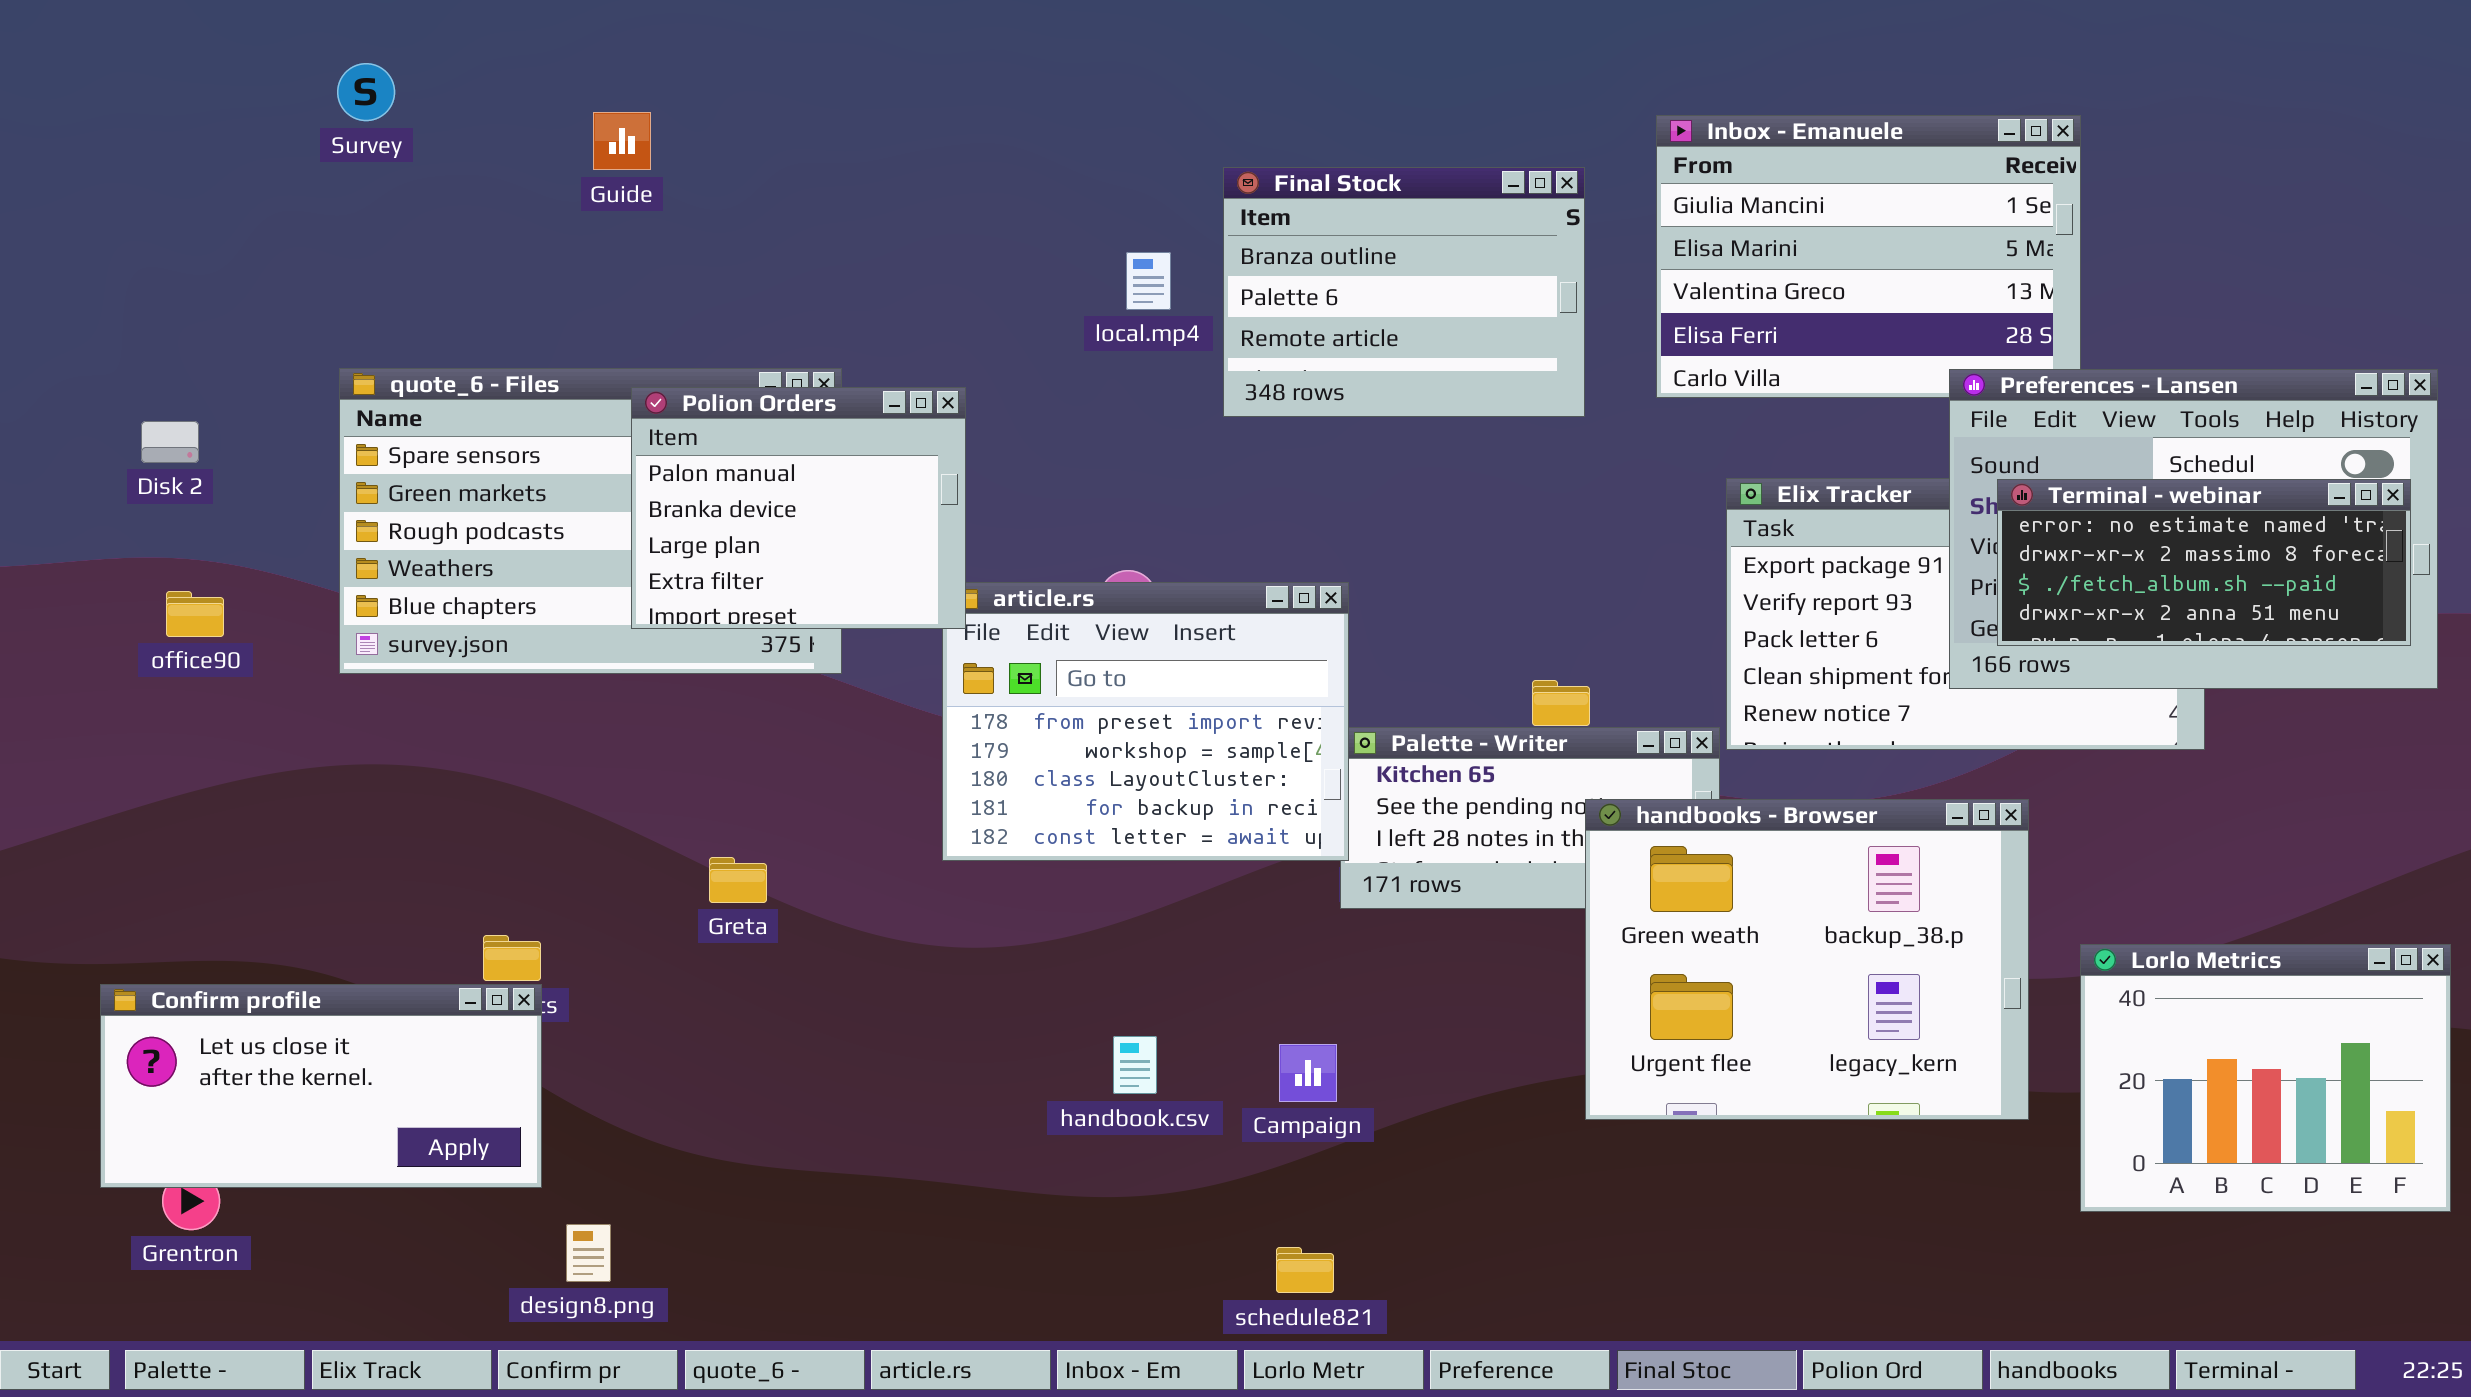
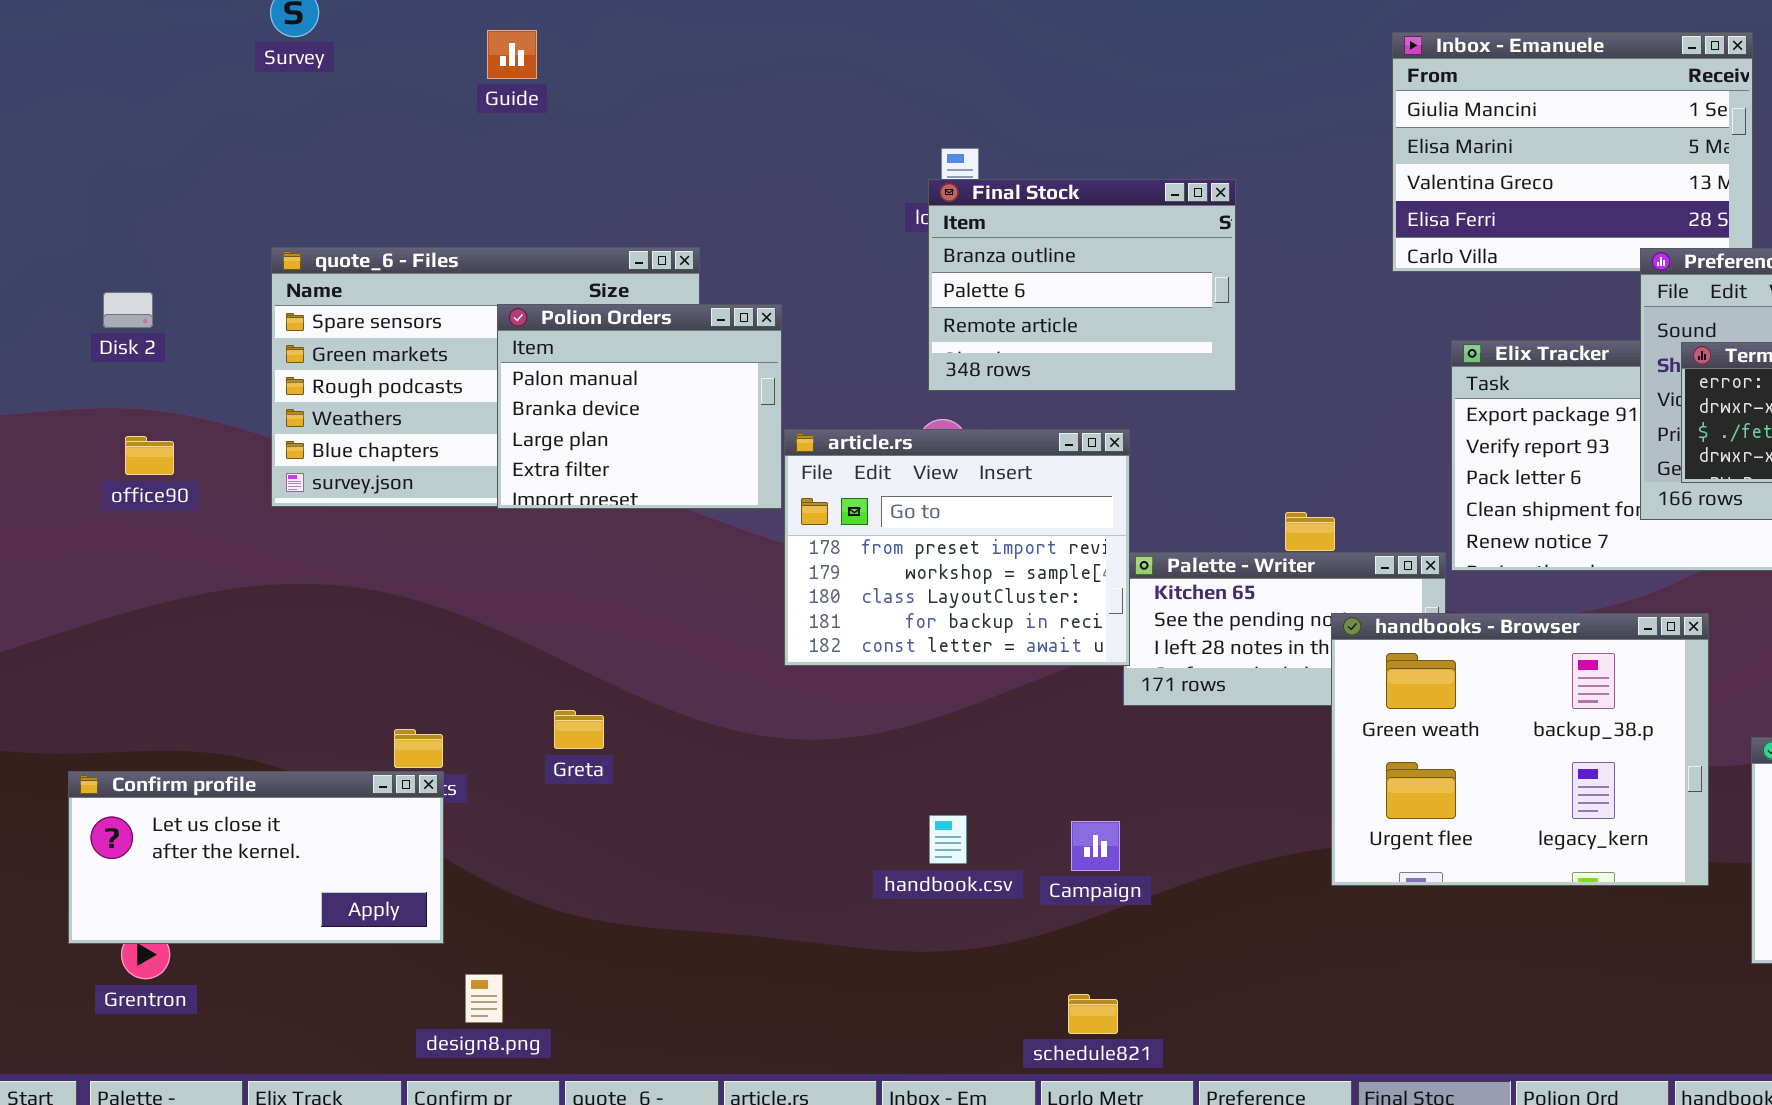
Final Stock: [1223,167,1585,417] -> [928,179,1236,391], moved
Polion Orders: [631,387,966,629] -> [497,304,782,509], moved
Greta: [709,857,767,903] -> [554,710,604,749], moved

